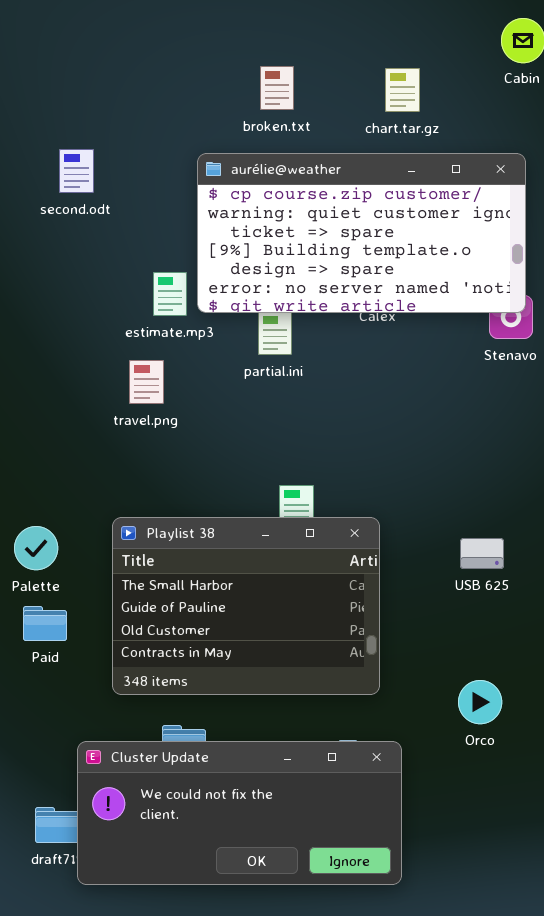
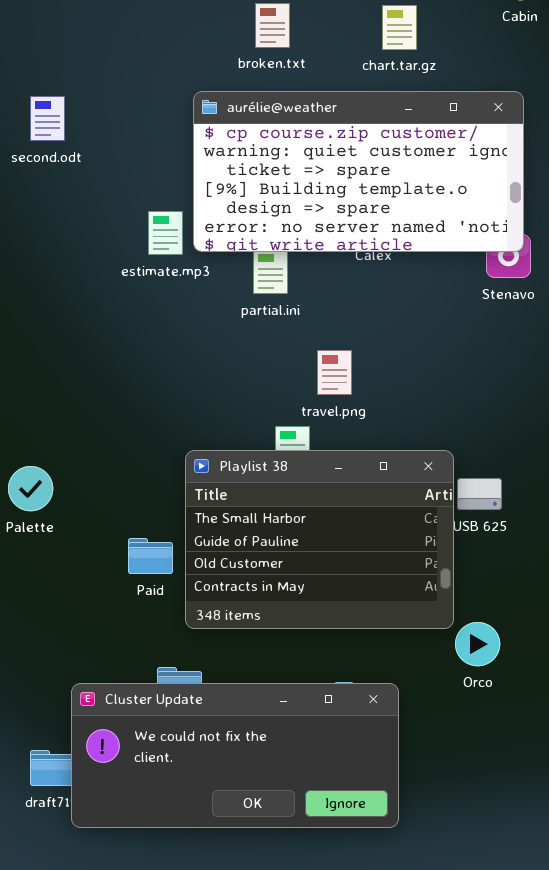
second.odt: [59,149,94,193] -> [30,96,65,141], moved
travel.png: [129,360,164,404] -> [317,350,352,395], moved
Playlist 38: [112,517,380,695] -> [185,450,454,629], moved
Paid: [23,606,67,641] -> [128,538,173,574], moved

